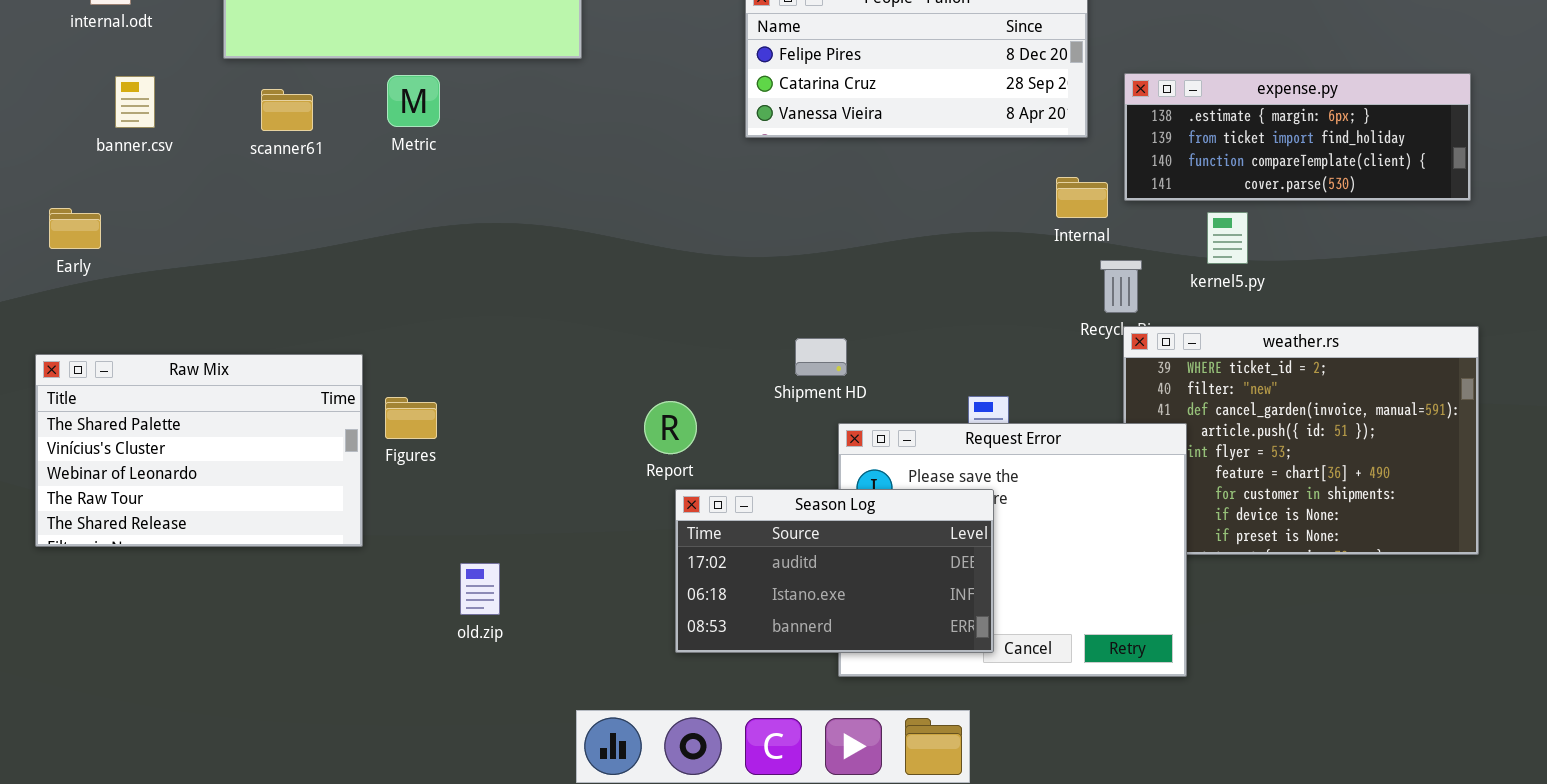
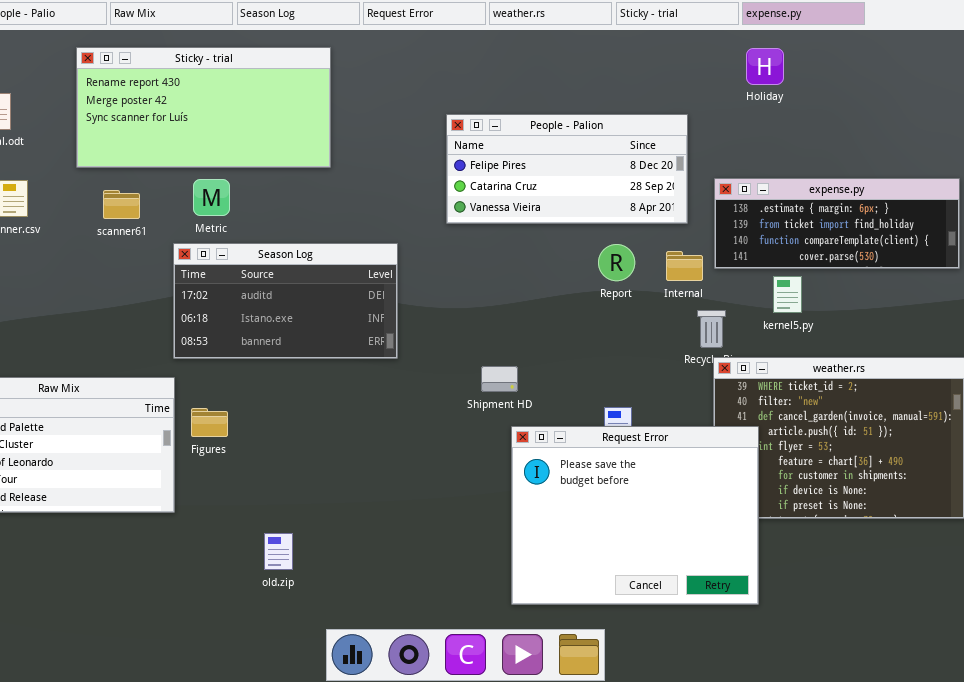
Report: [644,401,697,454] -> [598,244,635,281], moved
Season Log: [675,489,994,653] -> [173,243,398,359], moved
old.zip: [460,563,500,615] -> [264,533,293,570], moved

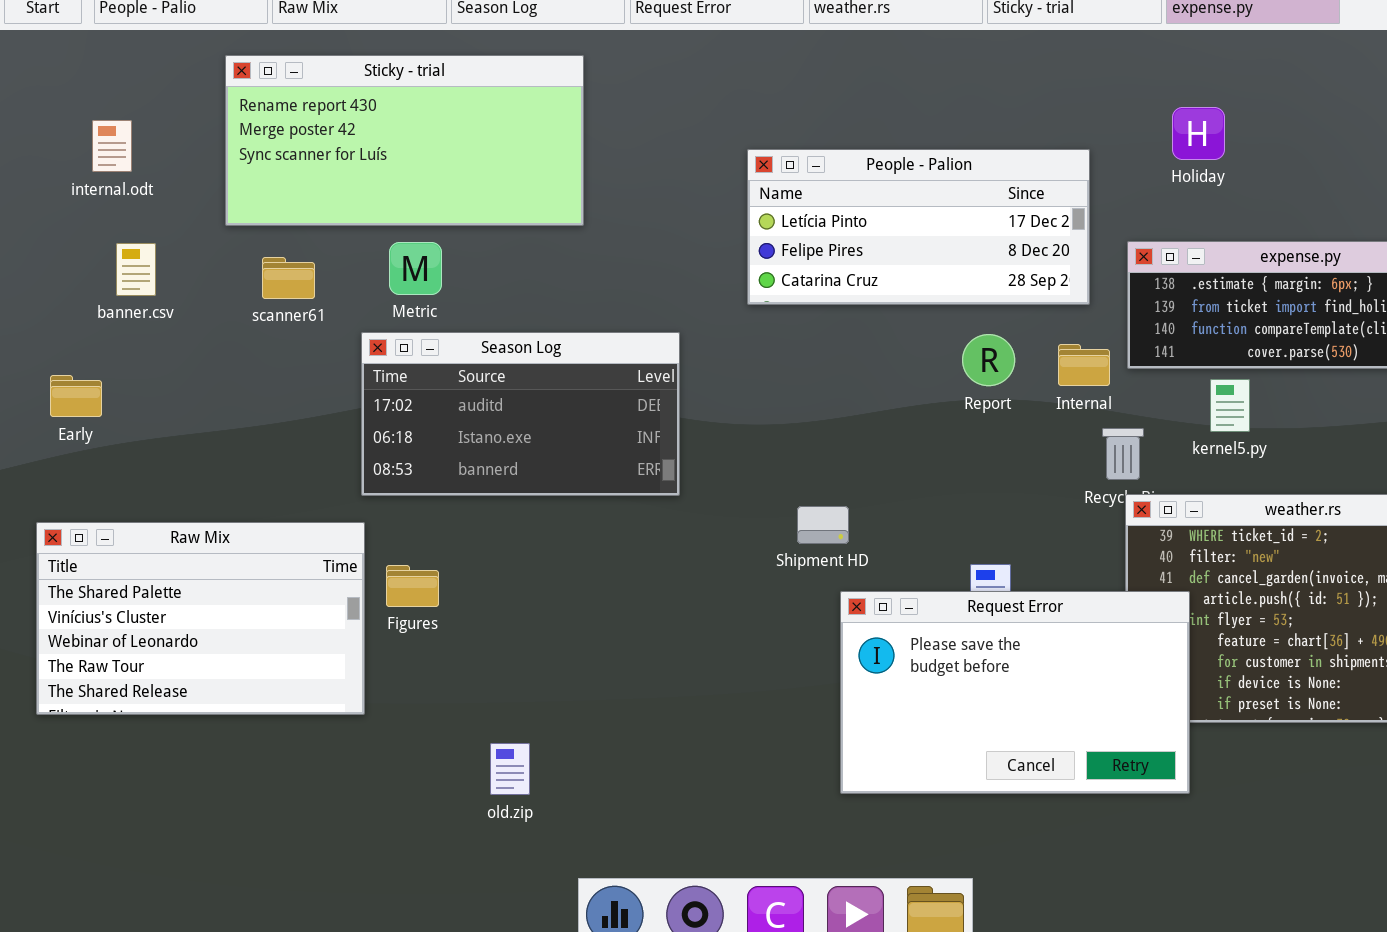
Holiday: [746,48,784,85] -> [1172,107,1225,160], moved
People - Palion: [446,114,688,224] -> [747,149,1090,305], scrolled up 1 row
Request Error: [511,426,759,605] -> [840,591,1190,794], resized

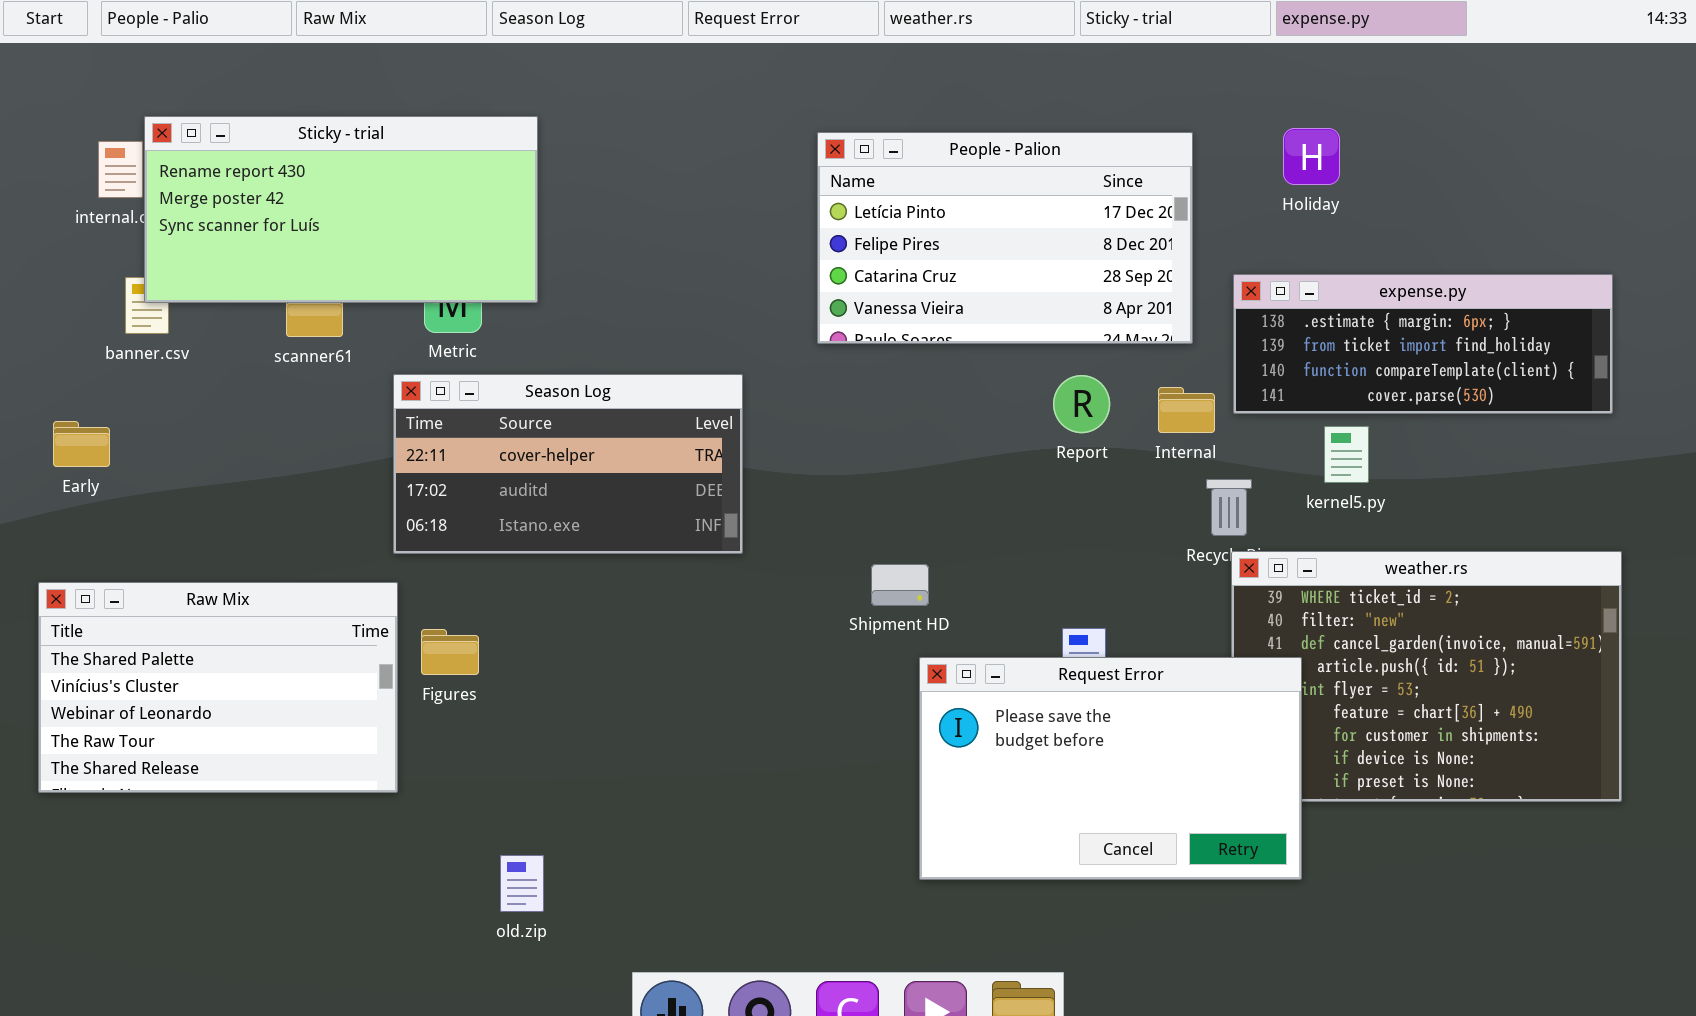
Sticky - trial: [225,55,584,226] -> [144,116,538,303], moved
People - Palion: [747,149,1090,305] -> [817,132,1193,344], resized
Season Log: [361,332,680,496] -> [393,374,743,554], scrolled up 1 row
old.zip: [490,743,530,795] -> [500,855,544,912], moved

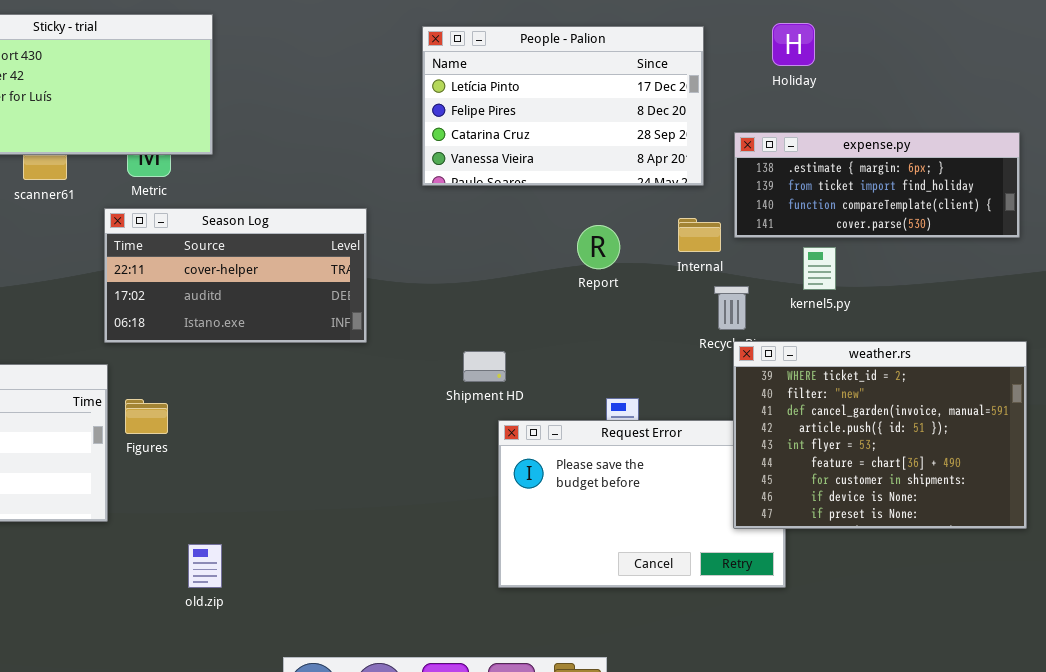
Report: [1053,375,1110,433] -> [577,225,620,269], moved
weather.rs: [1231,551,1622,802] -> [733,341,1027,529], raised
old.zip: [500,855,544,912] -> [188,544,222,588], moved

